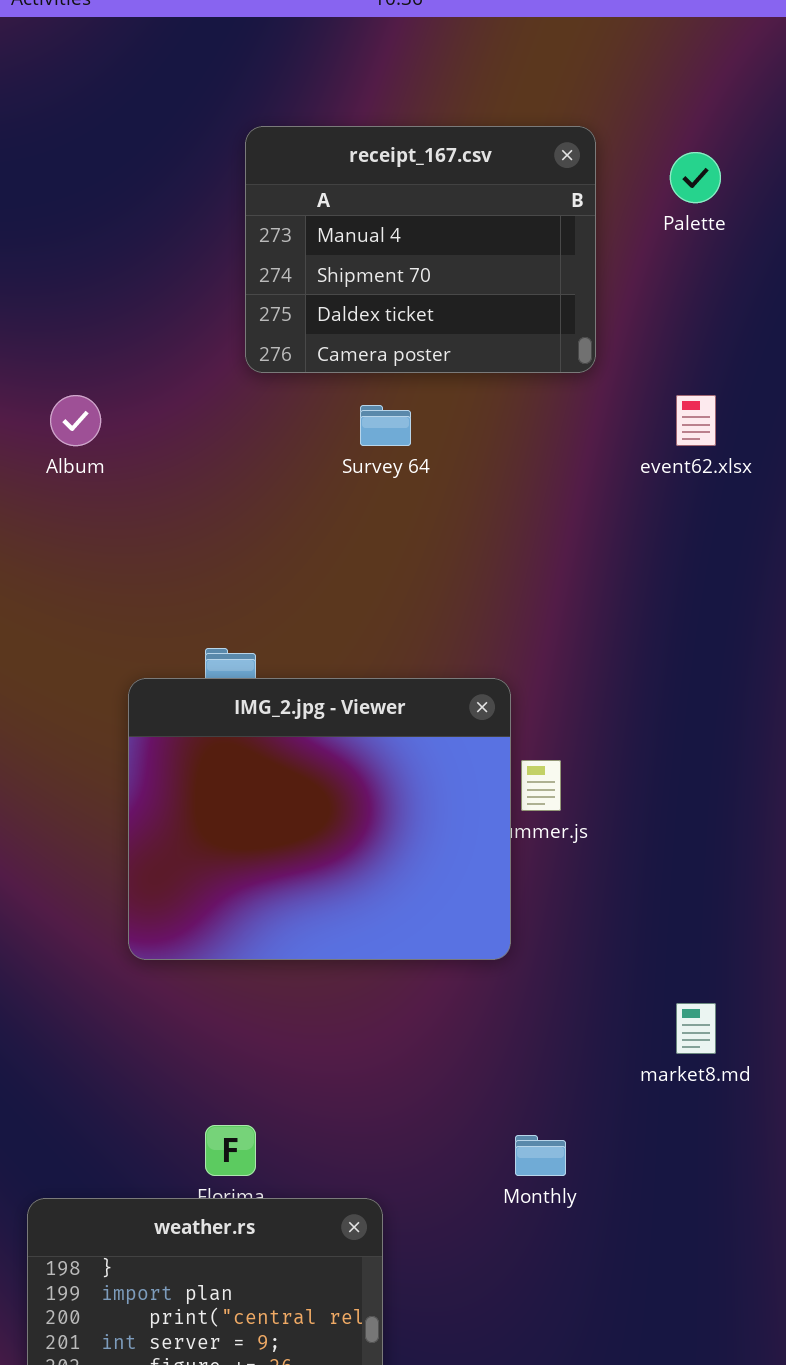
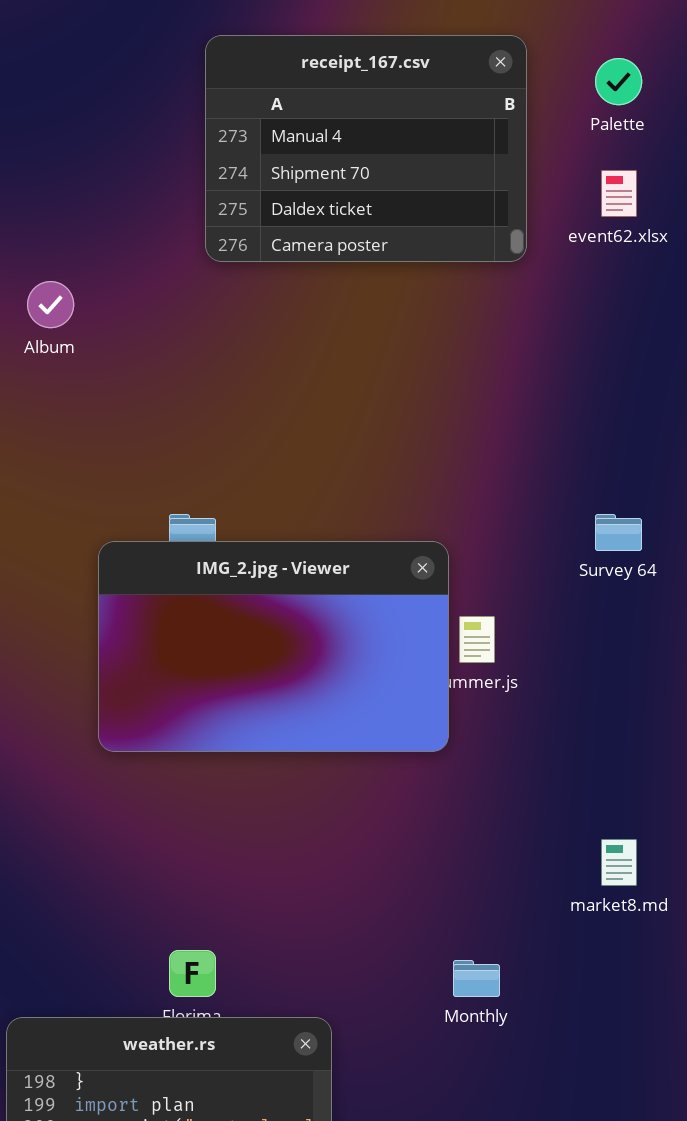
event62.xlsx: [676,395,716,446] -> [601,170,637,217], moved
Survey 64: [360,405,411,446] -> [595,514,642,551], moved
IMG_2.jpg - Viewer: [128,678,511,960] -> [98,541,449,752], resized

